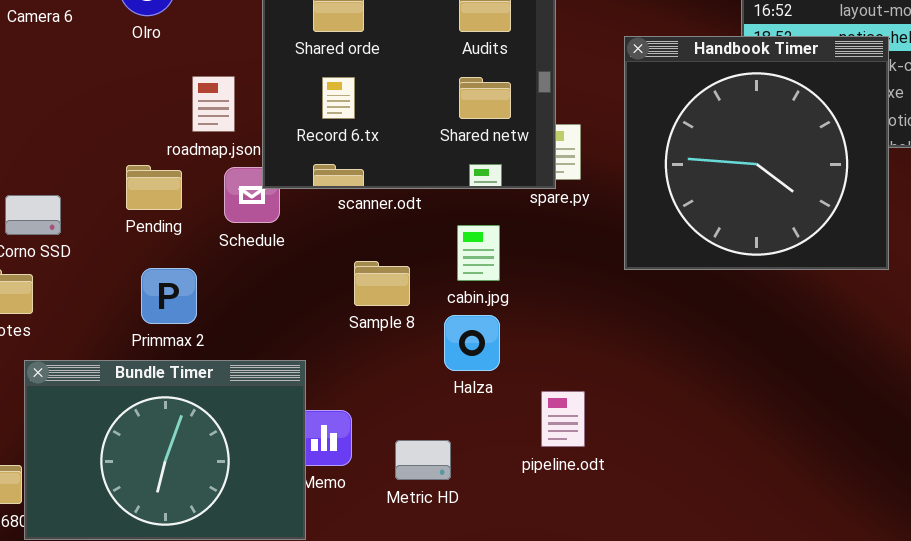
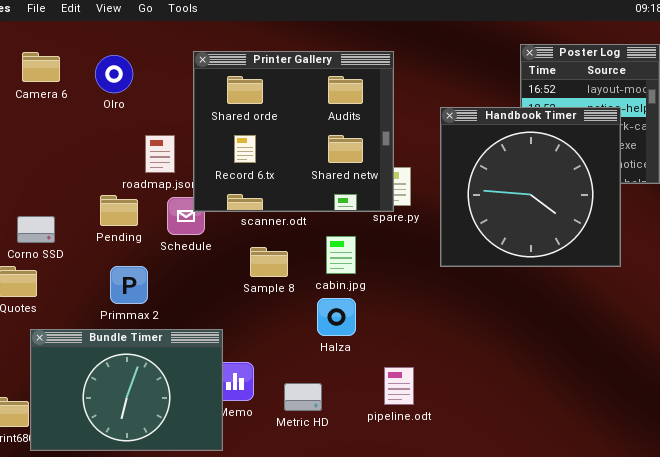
Sample 8: [354,261,410,306] -> [250,247,288,277], moved
pipeline.odt: [541,391,585,447] -> [384,367,414,405], moved

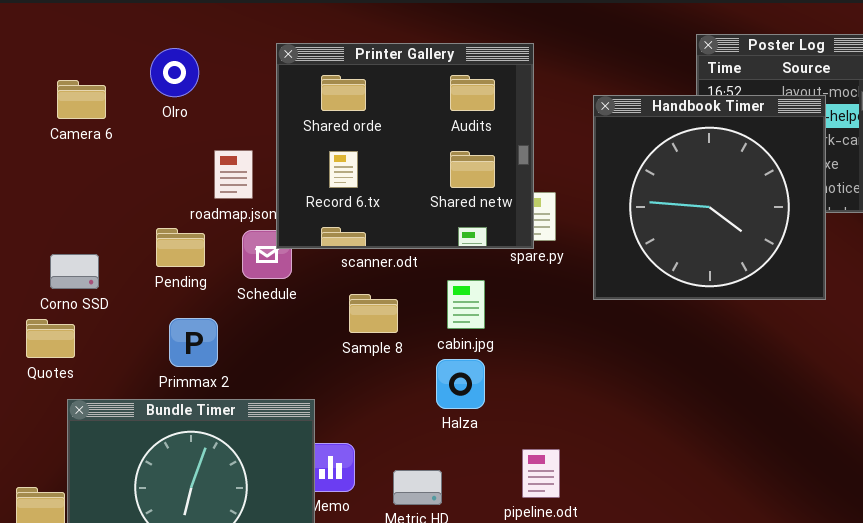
Camera 6: [22,52,60,82] -> [57,80,106,119], moved
Handbook Timer: [440,107,621,267] -> [593,95,826,300], moved

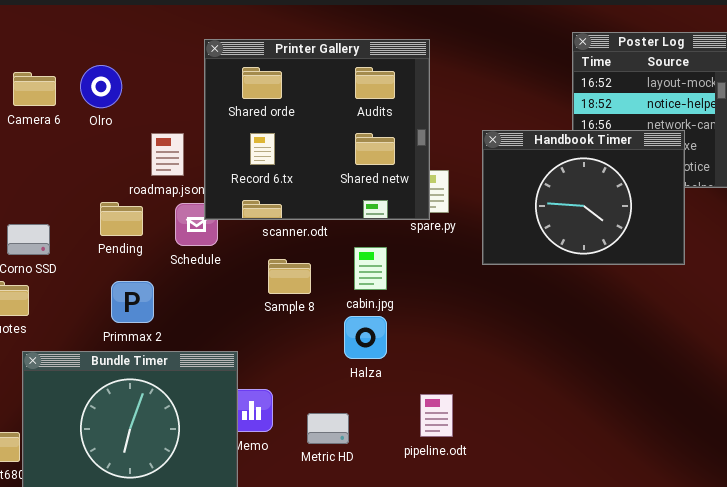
Olro: [150,48,199,97] -> [80,65,122,108], moved
Handbook Timer: [593,95,826,300] -> [482,130,685,265], resized

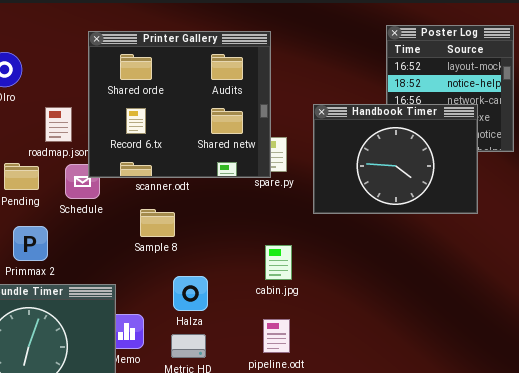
cabin.jpg: [354,247,387,290] -> [265,245,292,280], moved
Halza: [344,316,387,359] -> [173,276,208,311], moved

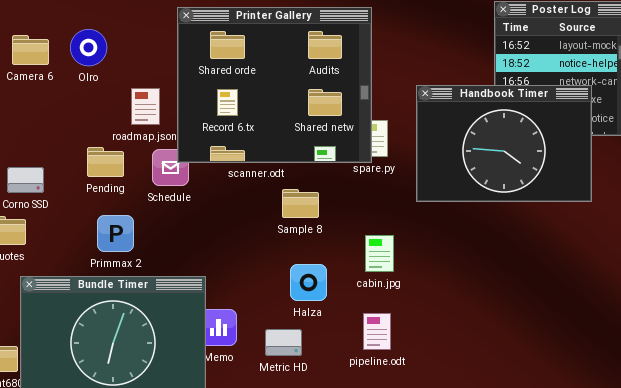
Sample 8: [140,209,175,237] -> [282,189,319,218], moved
Halza: [173,276,208,311] -> [290,264,327,301], moved

